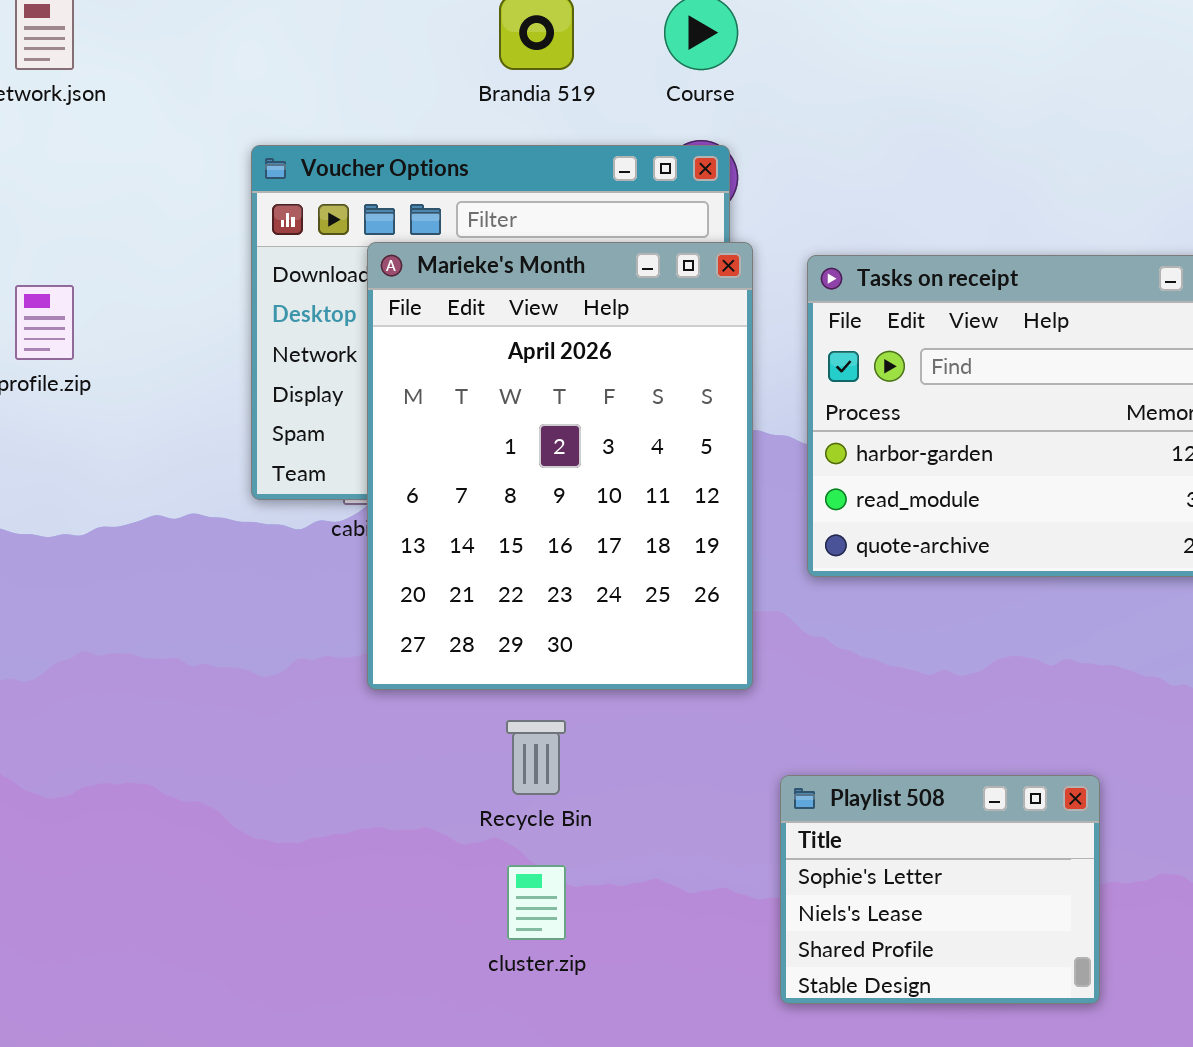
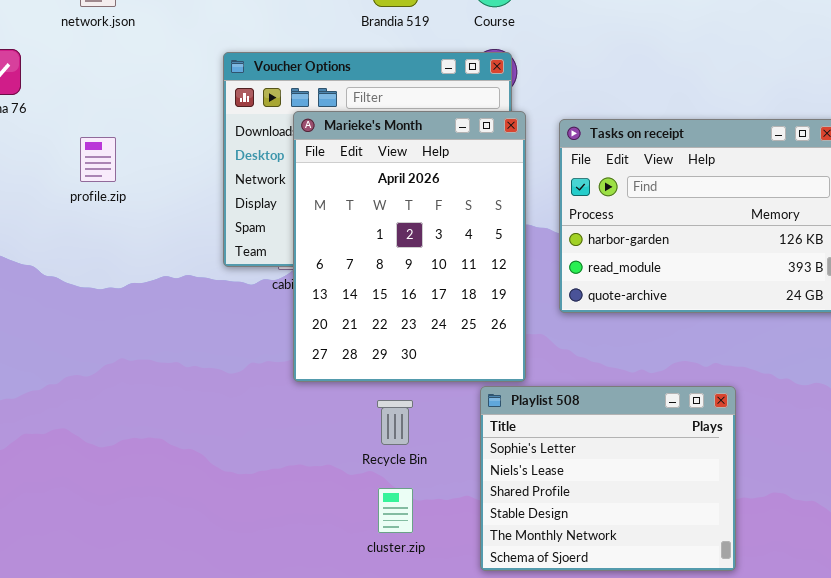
Playlist 508: [780,775,1100,1004] -> [480,386,736,571], resized

